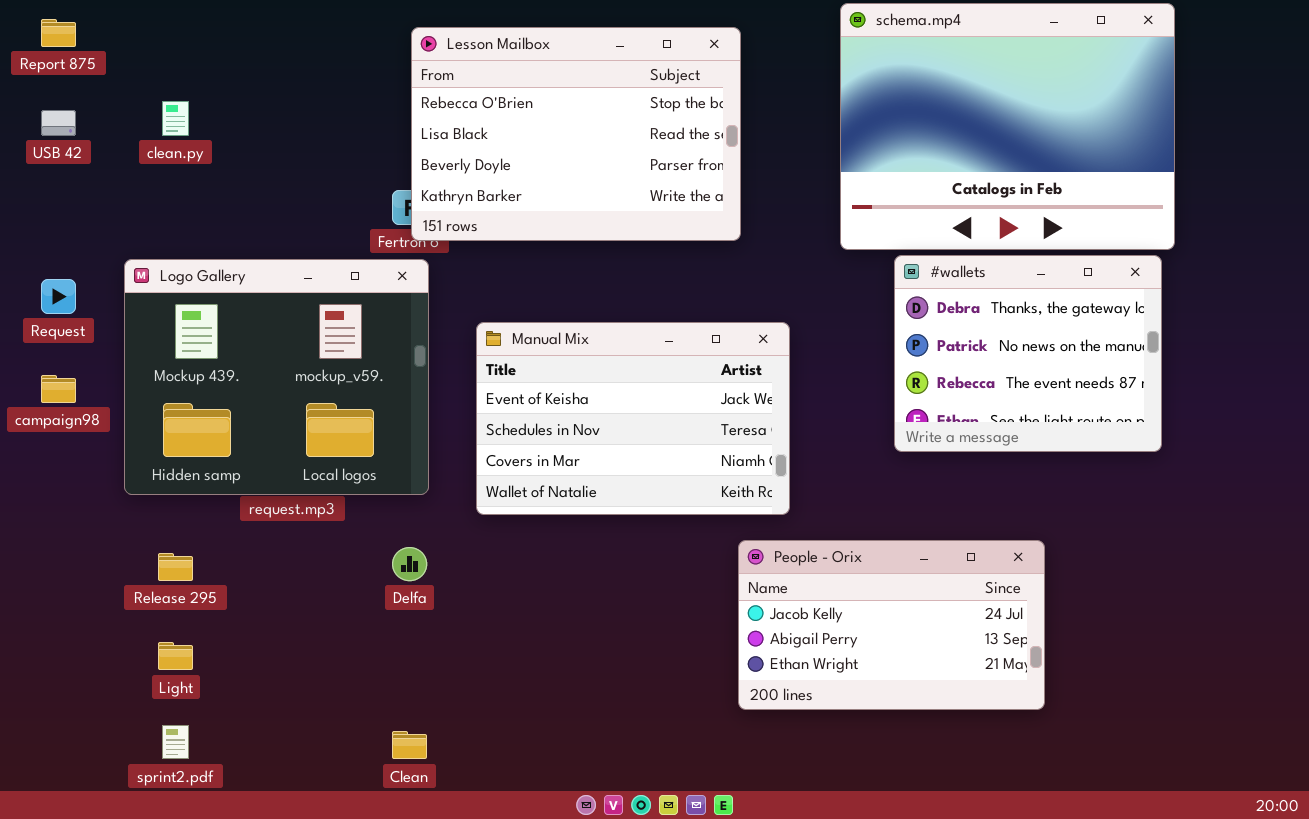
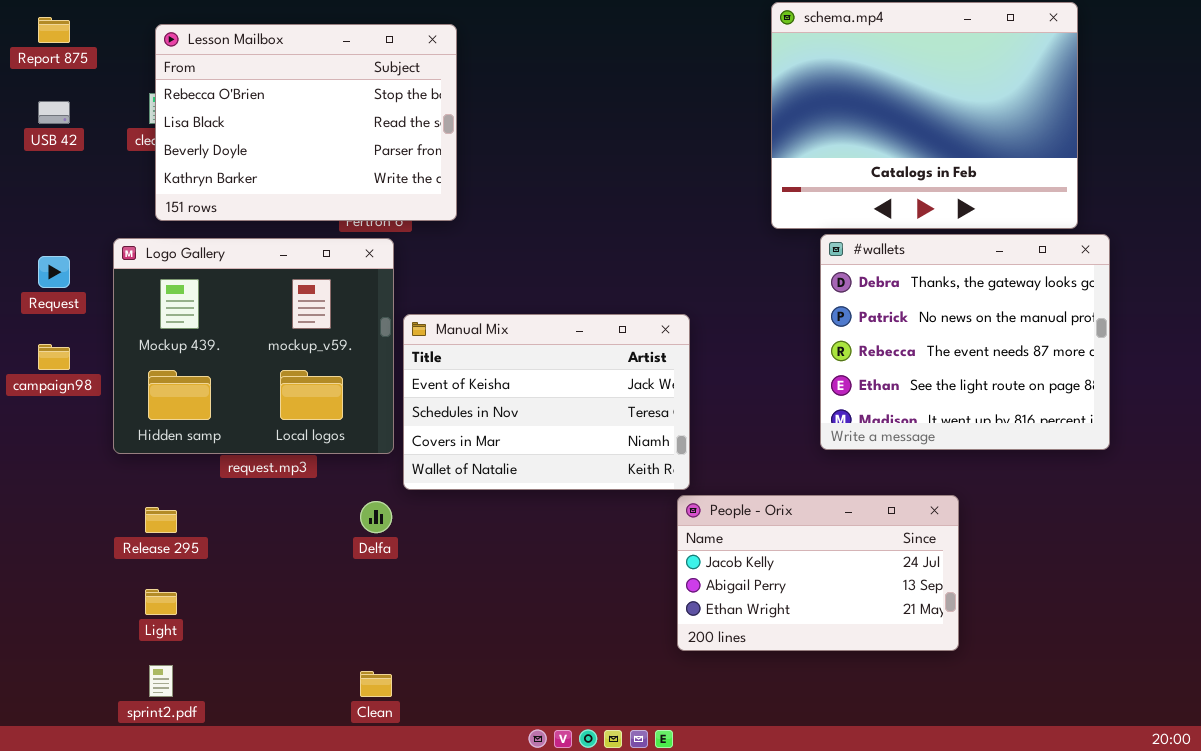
Lesson Mailbox: [411,27,741,241] -> [155,24,457,221], moved
#wallets: [894,255,1162,452] -> [820,234,1110,450], resized
Manual Mix: [476,322,790,515] -> [403,314,690,490], moved

